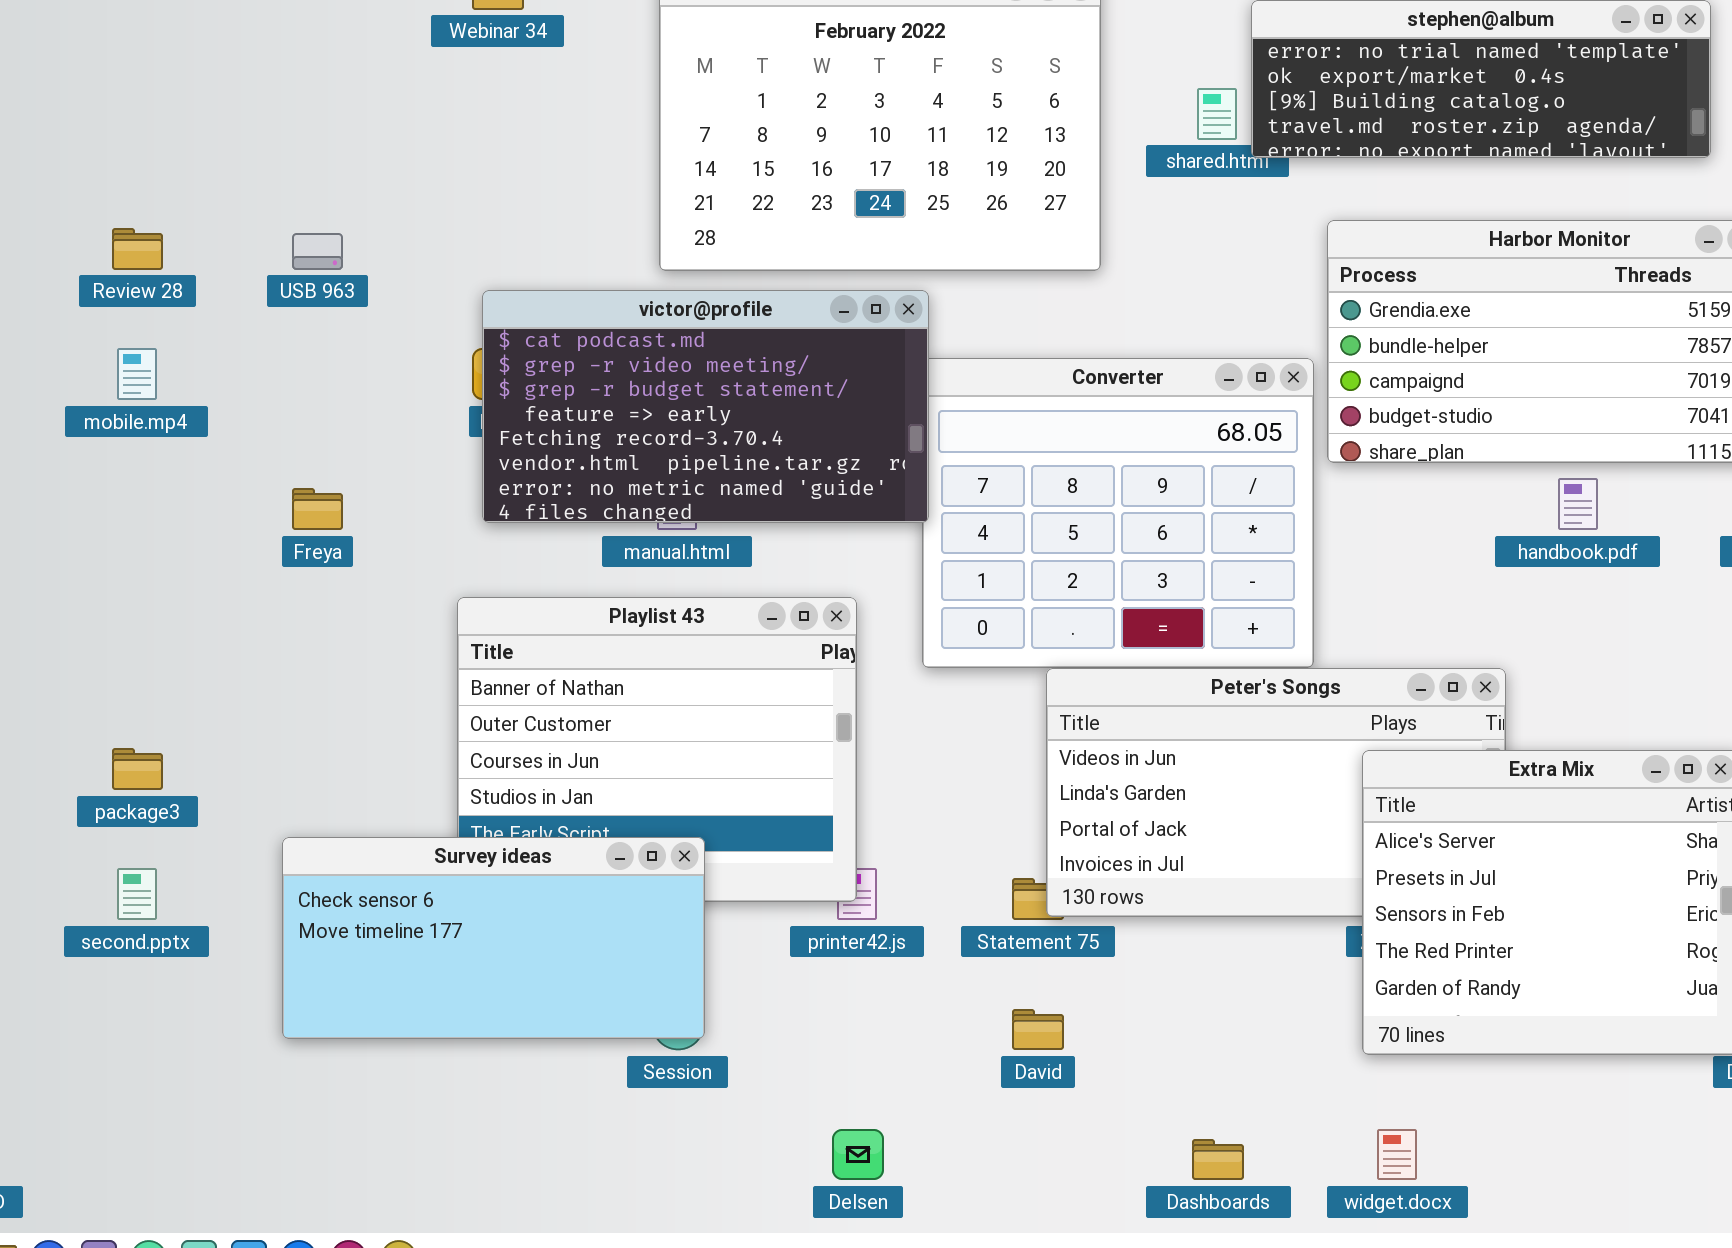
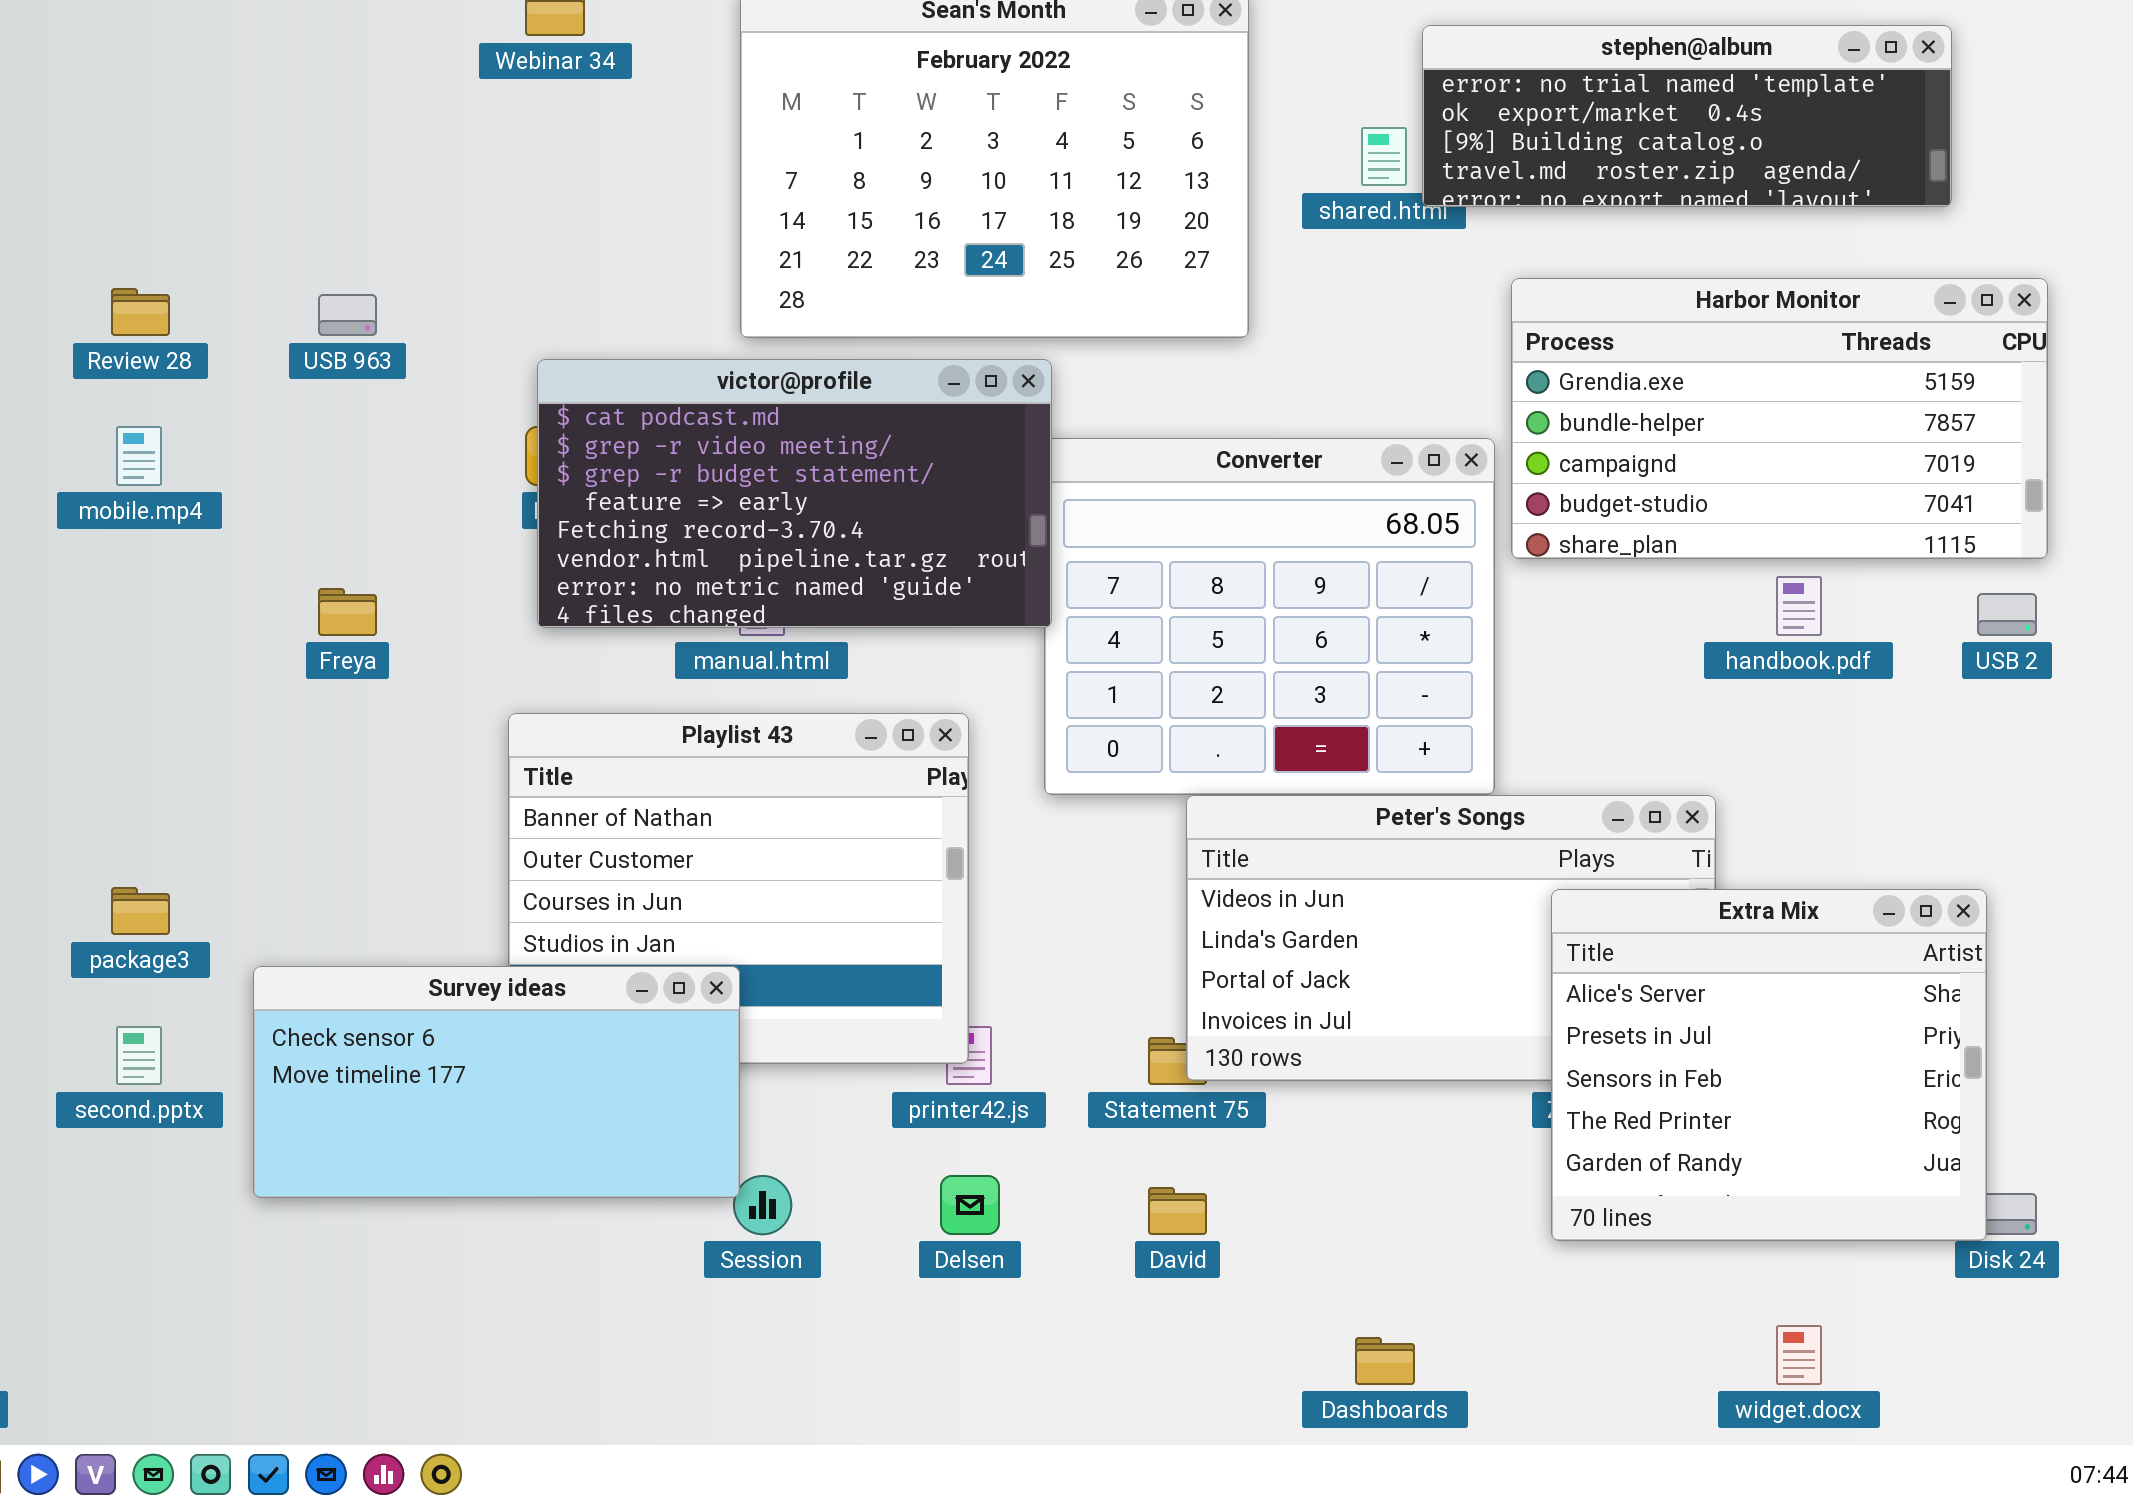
Survey ideas: [282,837,705,1039] -> [253,966,740,1198], moved
Delsen: [832,1129,884,1180] -> [940,1175,1000,1235], moved
widget.docx: [1377,1129,1417,1180] -> [1776,1325,1822,1385], moved

